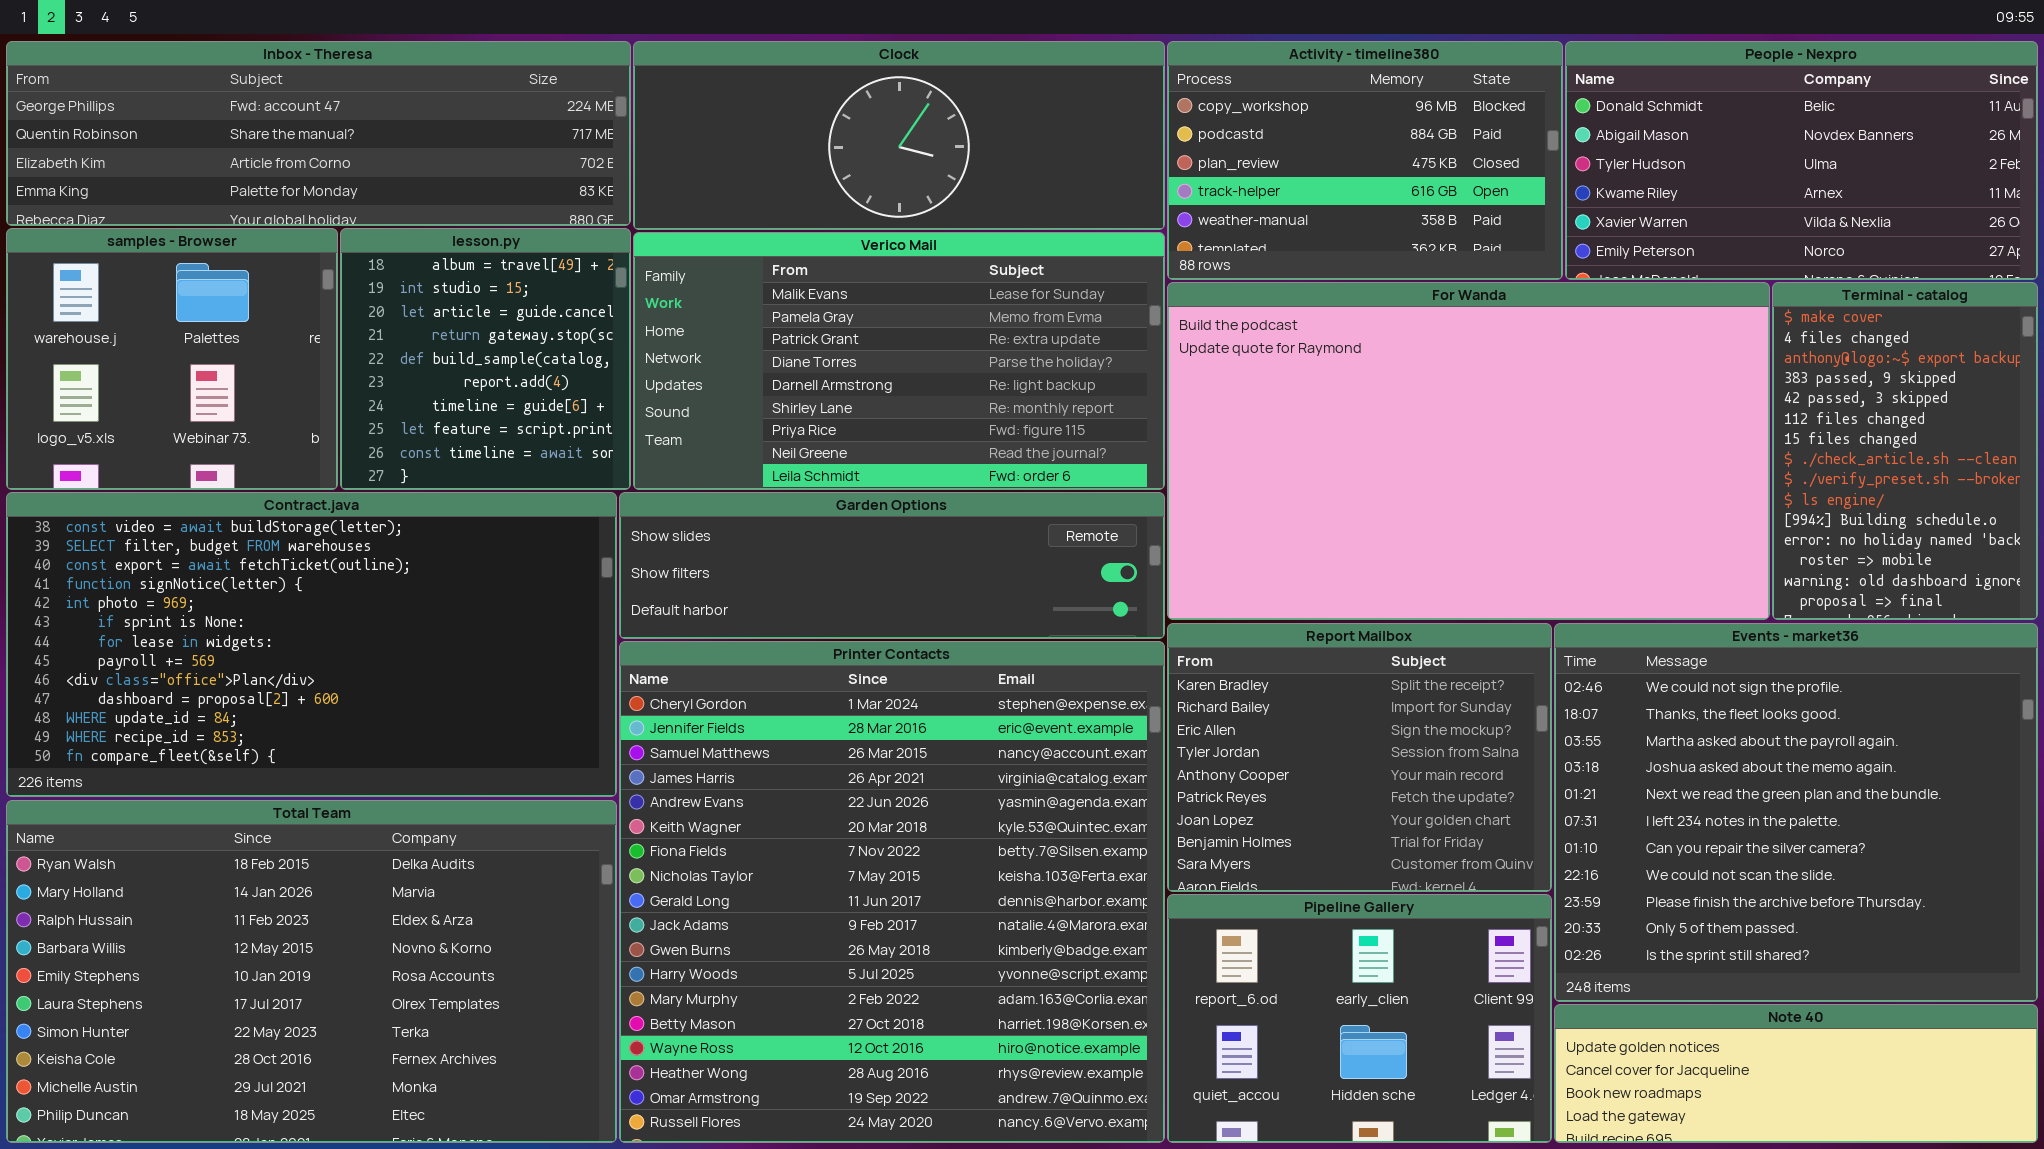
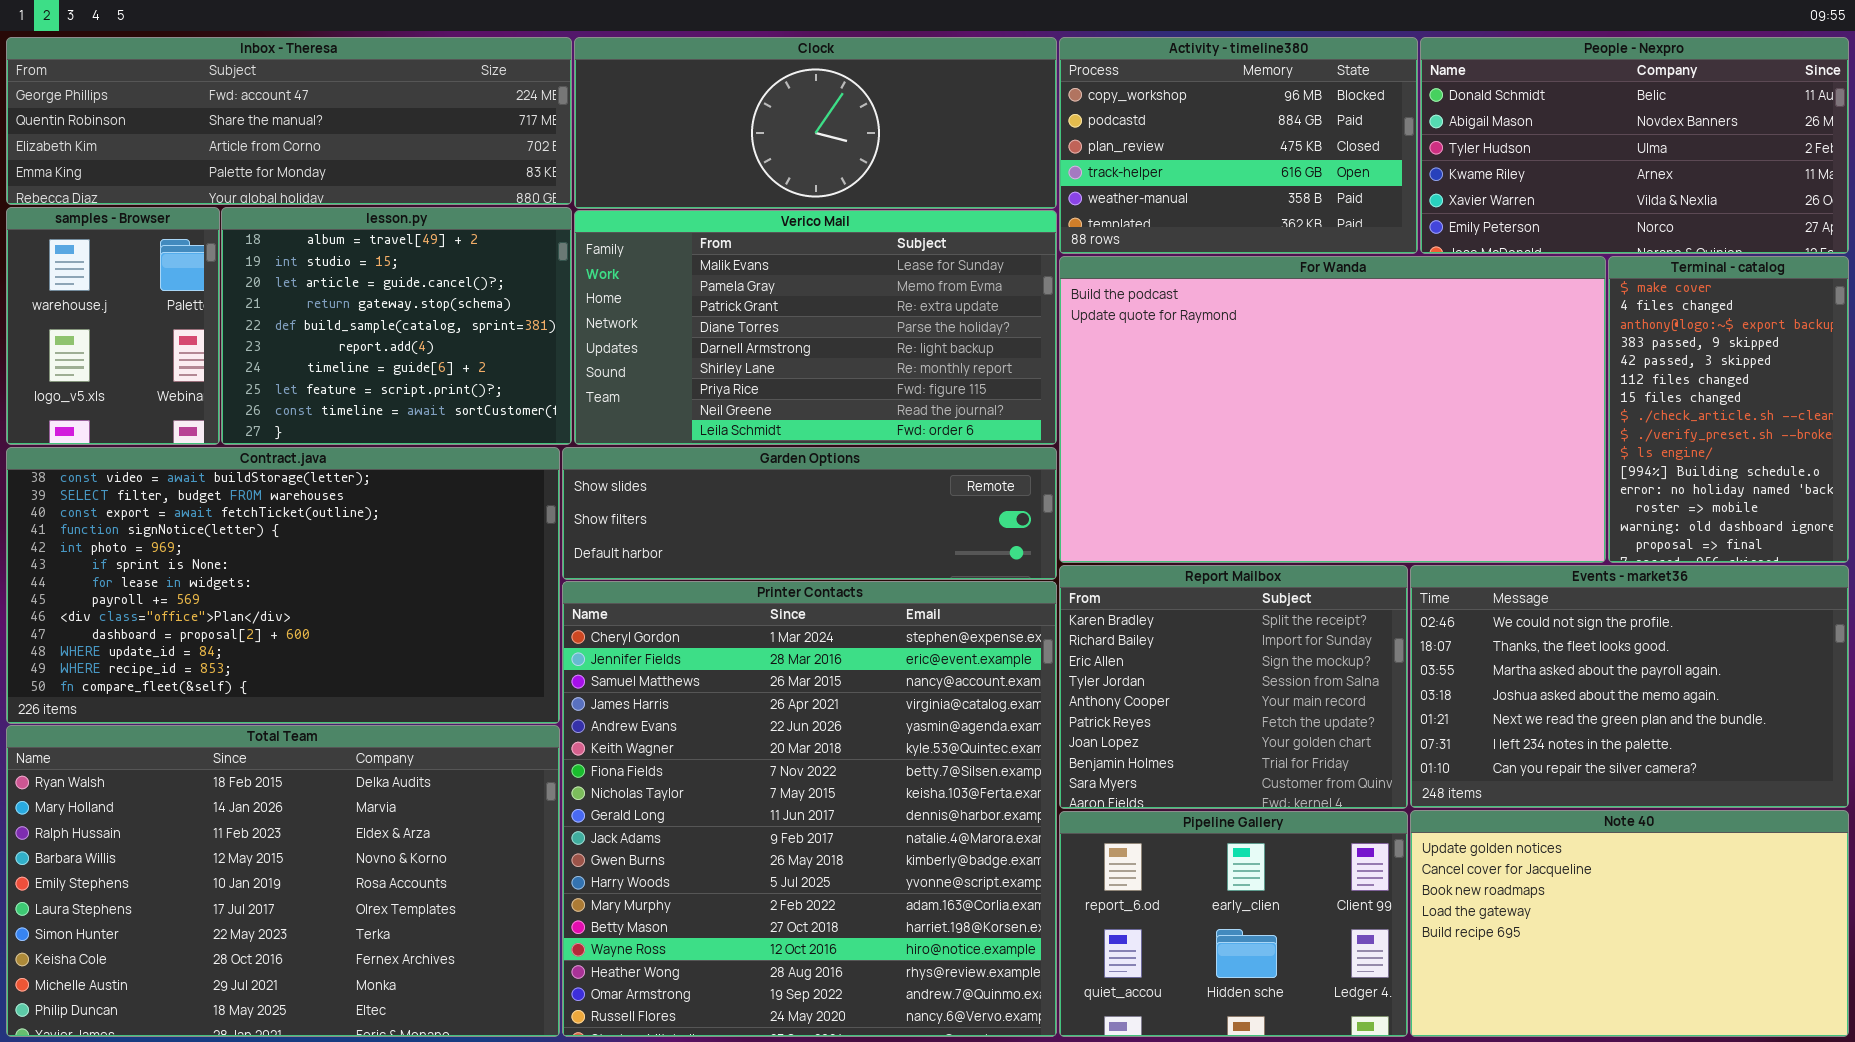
samples - Browser: [6,228,338,490] -> [6,207,220,445], resized
lesson.py: [340,228,631,490] -> [221,207,572,445], resized
Events - market36: [1554,623,2038,1002] -> [1410,565,1849,808], resized
Note 40: [1554,1004,2038,1143] -> [1410,810,1849,1037], resized

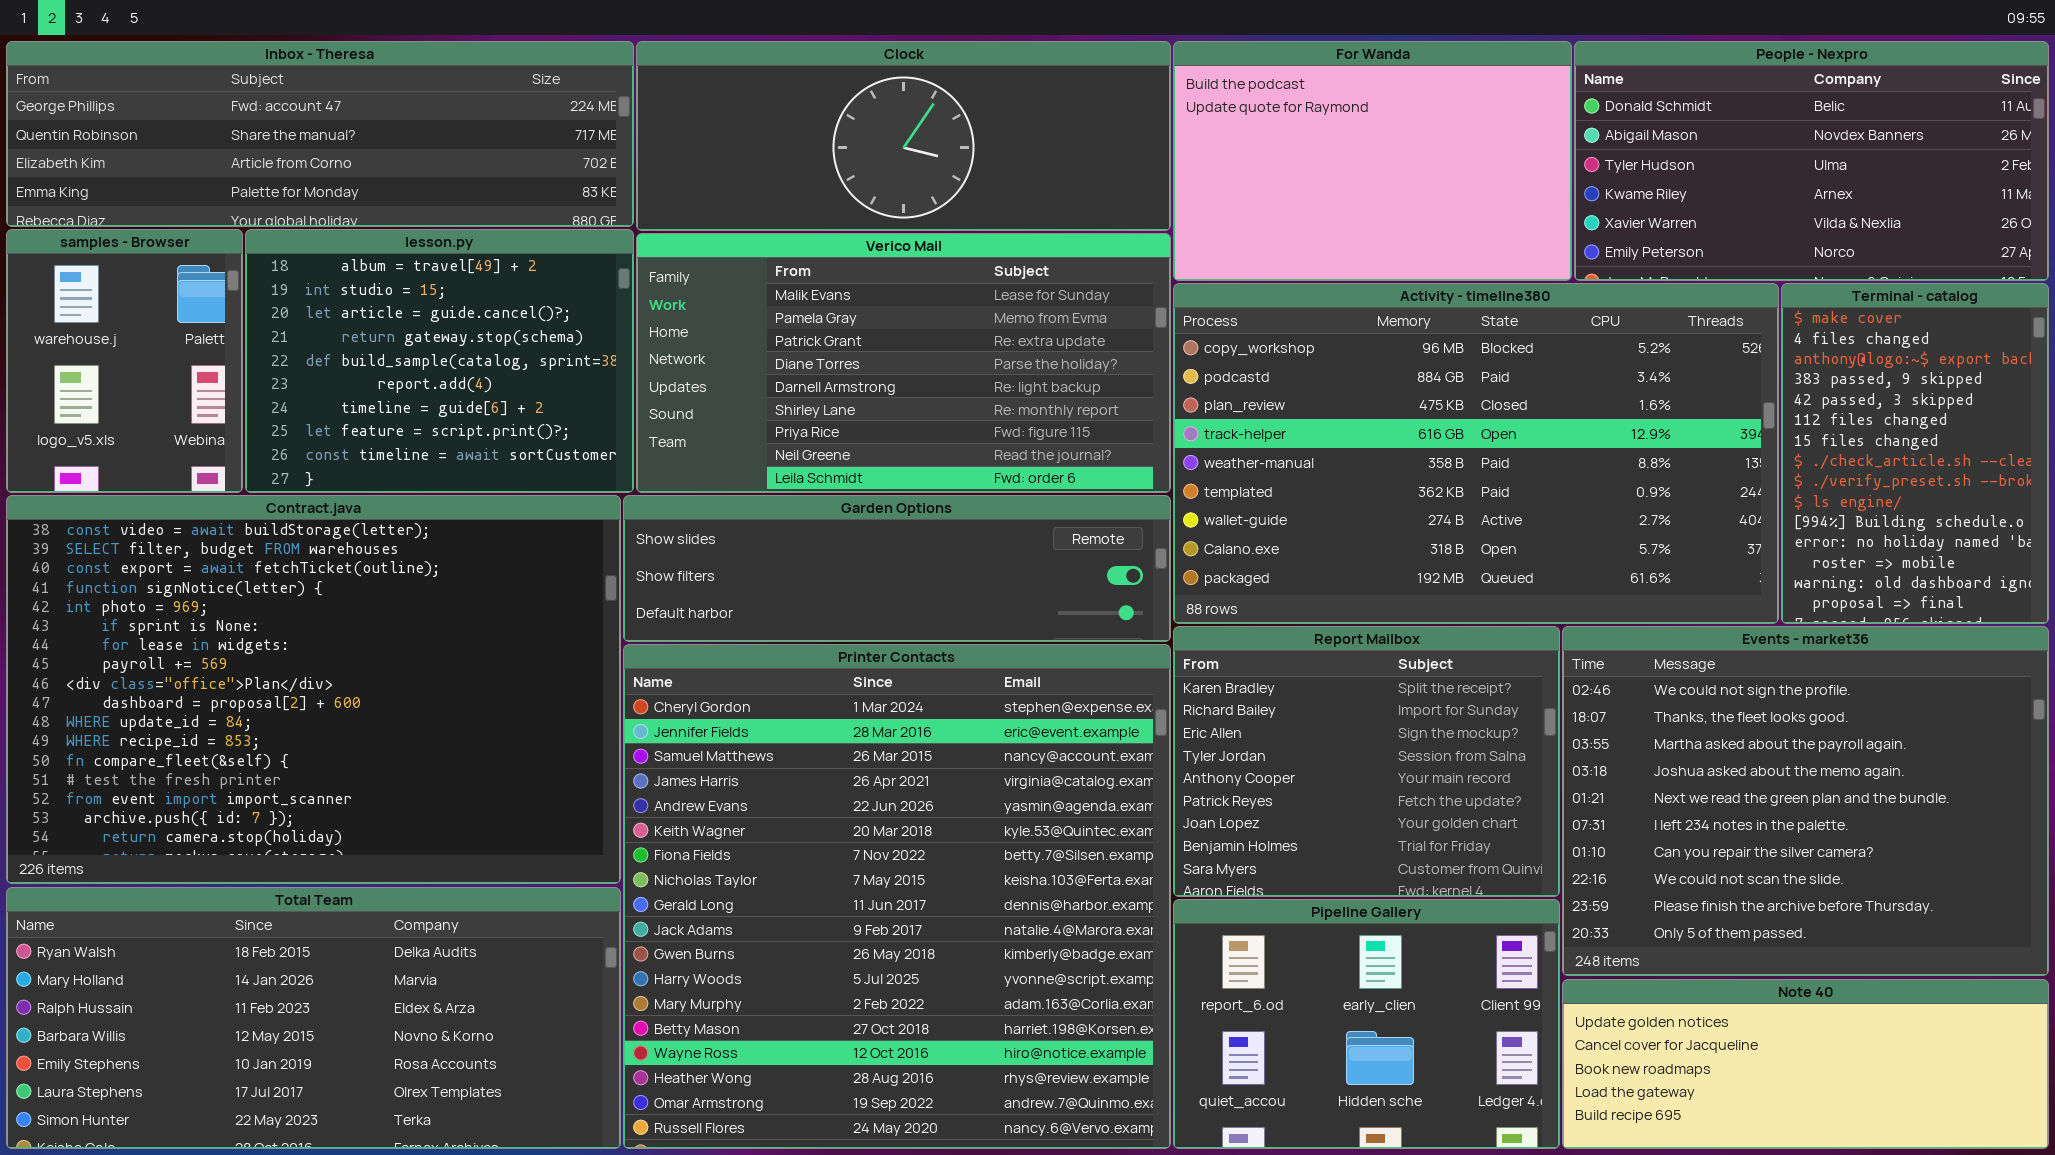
Activity - timeline380: [1059,37,1418,254] -> [1173,283,1779,624], moved, resized
For Wanda: [1059,256,1606,563] -> [1173,41,1572,281], moved, resized
Contract.java: [6,447,560,724] -> [6,495,621,884], resized
Events - market36: [1410,565,1849,808] -> [1562,626,2049,976], resized
Total Team: [6,725,560,1037] -> [6,887,621,1149], resized
Note 40: [1410,810,1849,1037] -> [1562,979,2049,1149], resized

